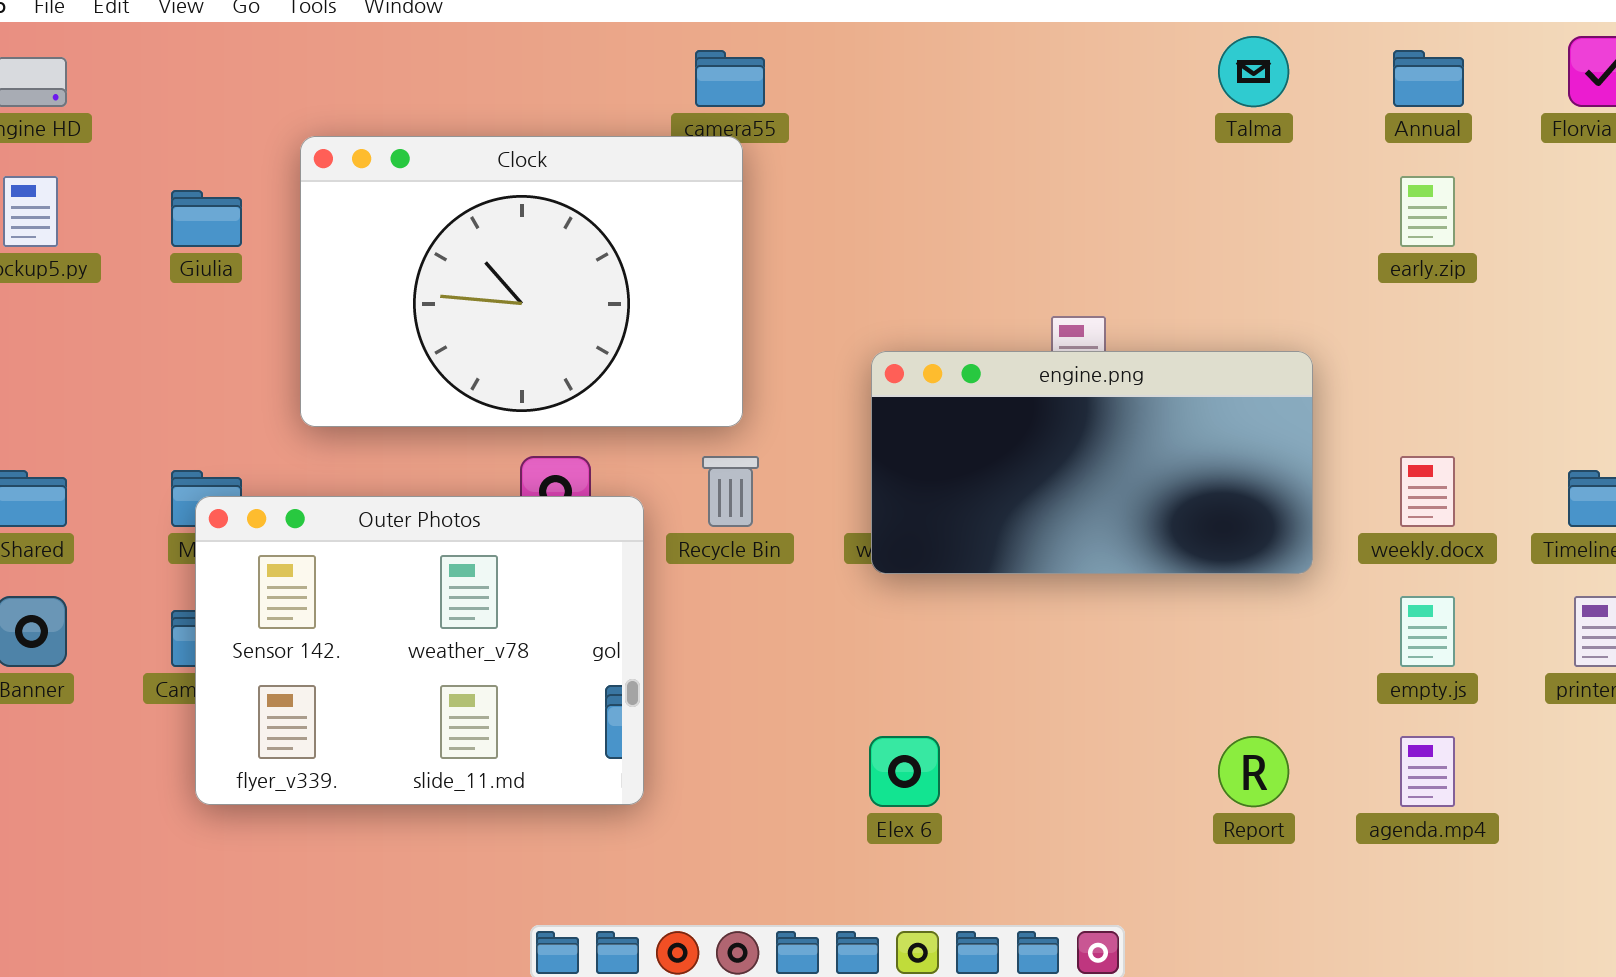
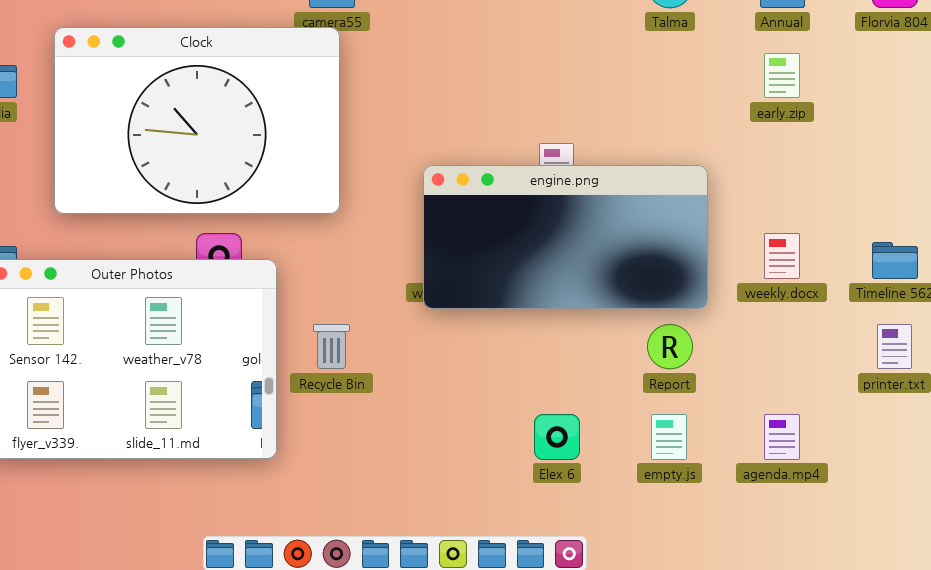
Recycle Bin: [702,456,759,527] -> [313,324,350,369], moved
empty.js: [1400,596,1455,667] -> [651,414,687,460], moved
Elex 6: [869,736,940,807] -> [534,414,580,460], moved
Report: [1218,736,1289,807] -> [647,324,693,369], moved

